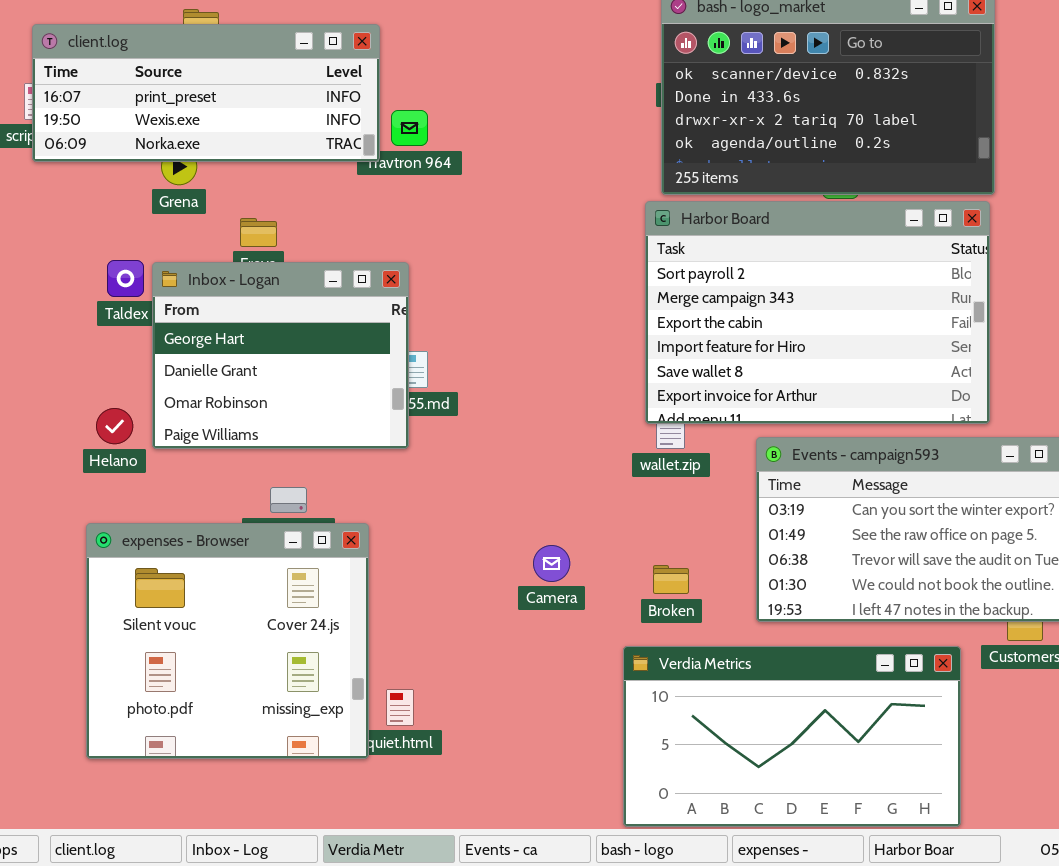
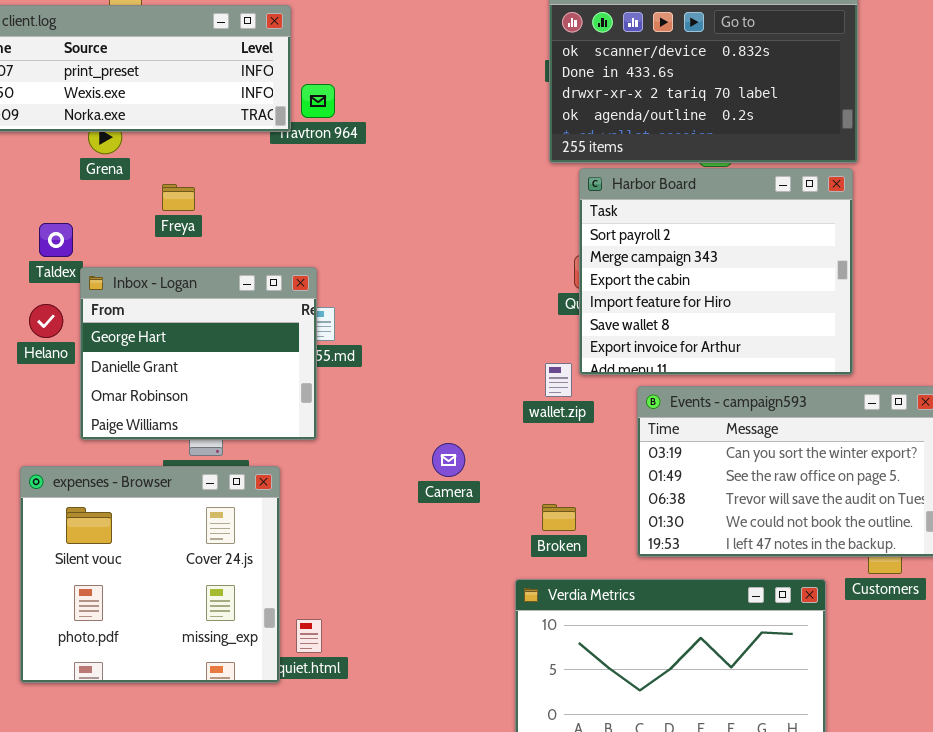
Harbor Board: [645,201,990,424] -> [579,168,853,375], resized
Inbox - Logan: [152,262,409,449] -> [80,267,317,440], moved
Helano: [96,408,133,444] -> [29,304,63,338], moved
Camera: [533,545,570,582] -> [432,443,465,477], moved

